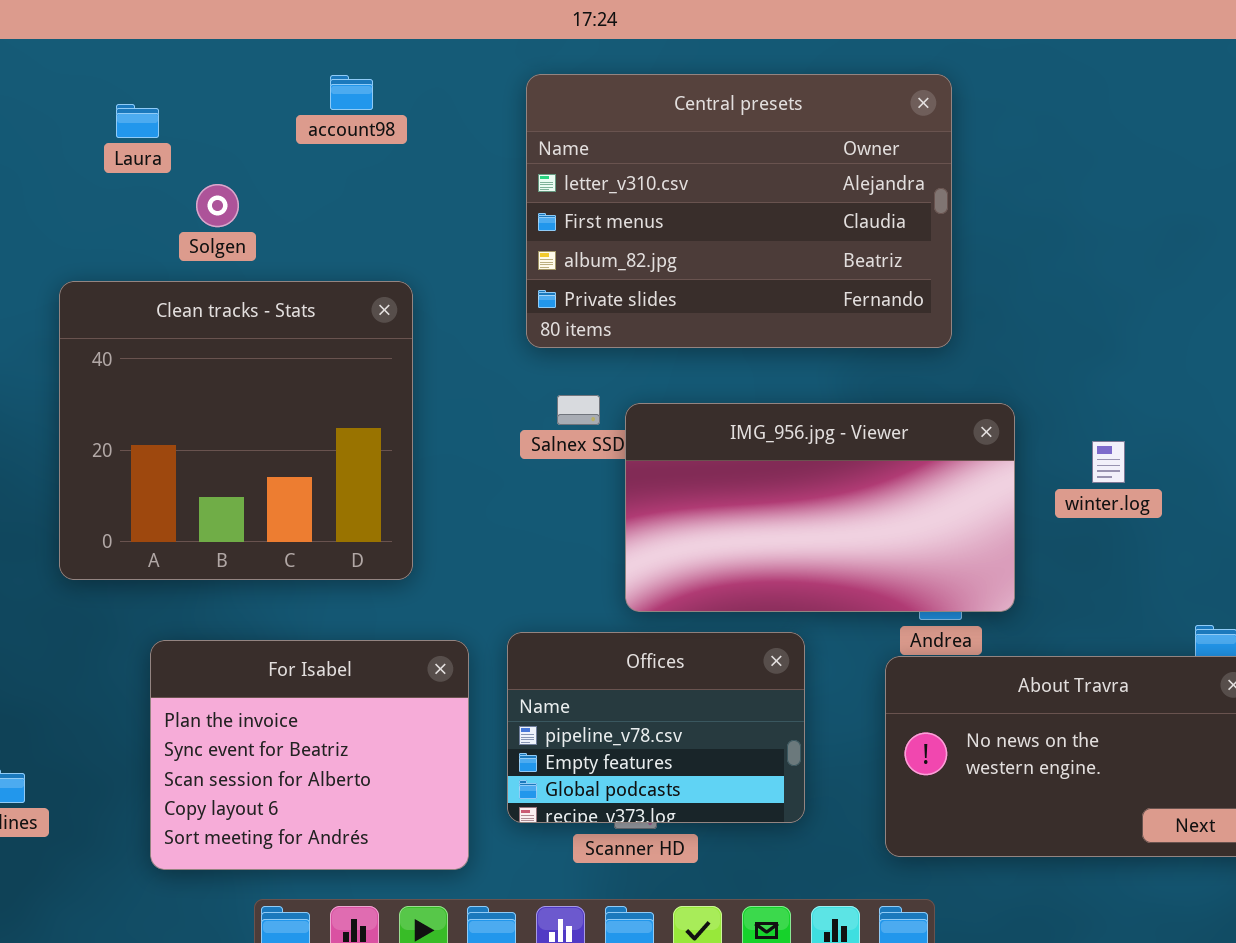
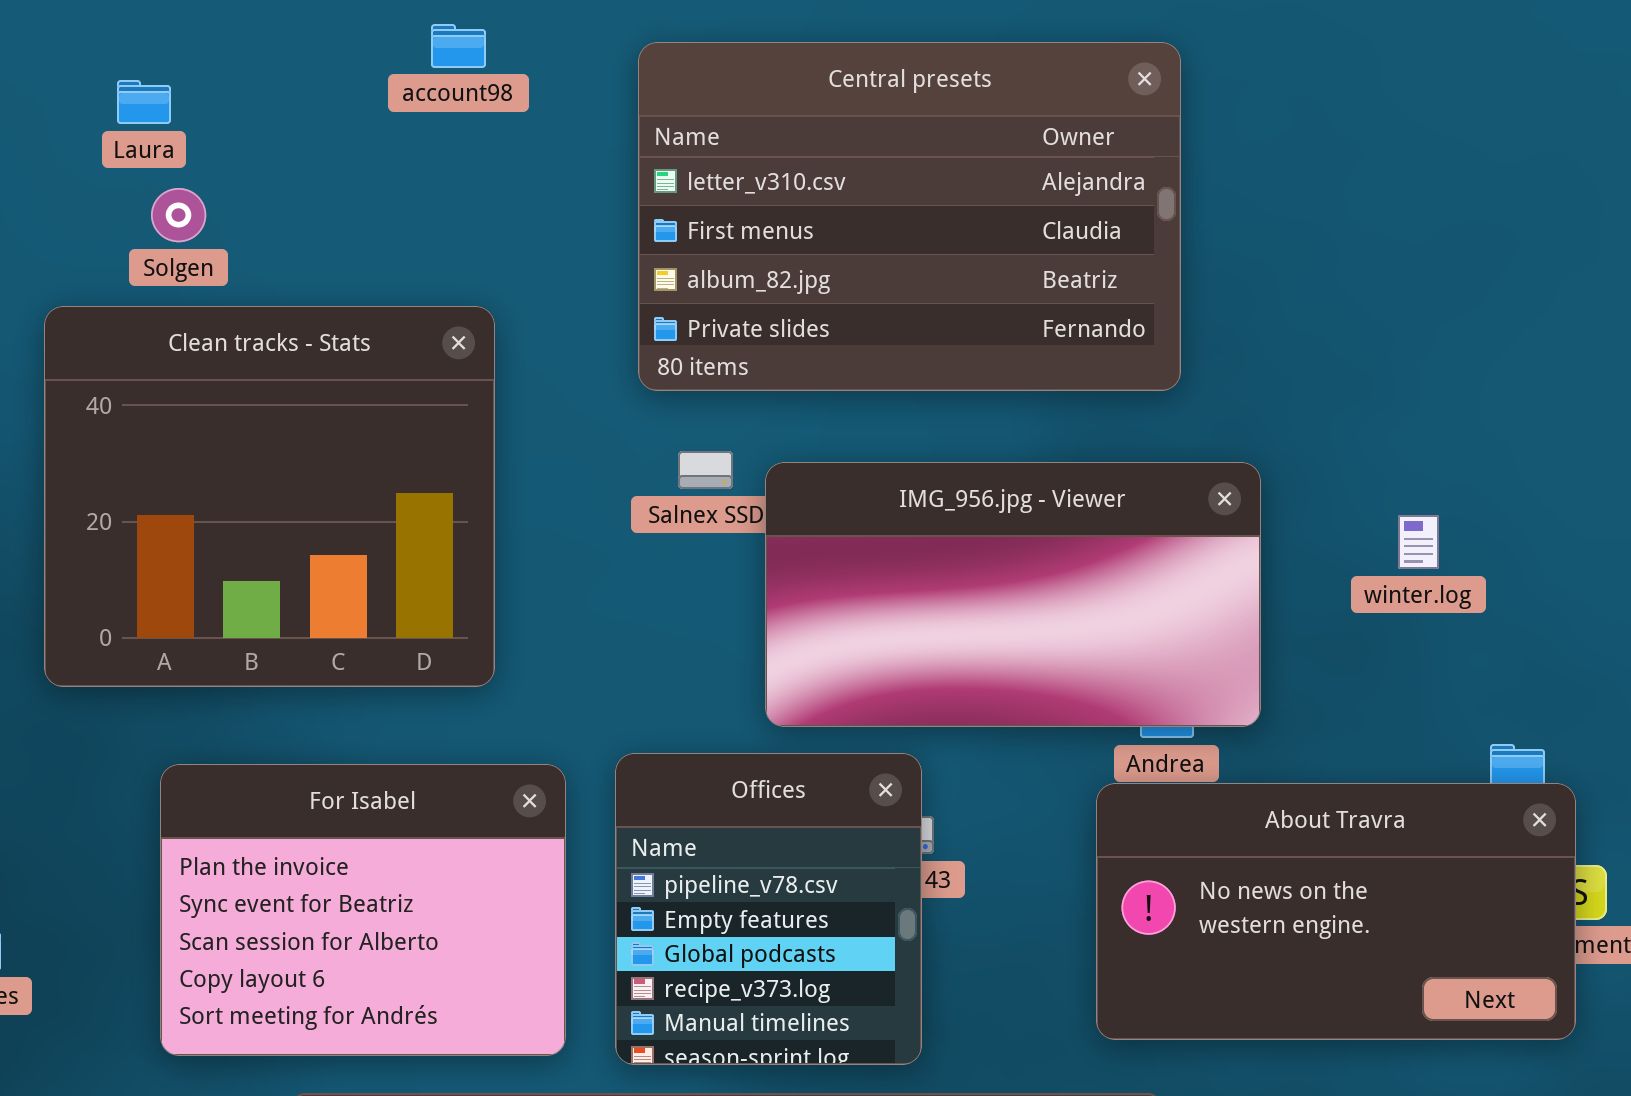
account98: [330,75,373,110] -> [431,24,486,68], moved
Solgen: [196,184,239,227] -> [151,188,206,242], moved
winter.log: [1092,441,1125,483] -> [1398,515,1439,569], moved
Offices: [507,632,805,823] -> [615,753,922,1065], resized

